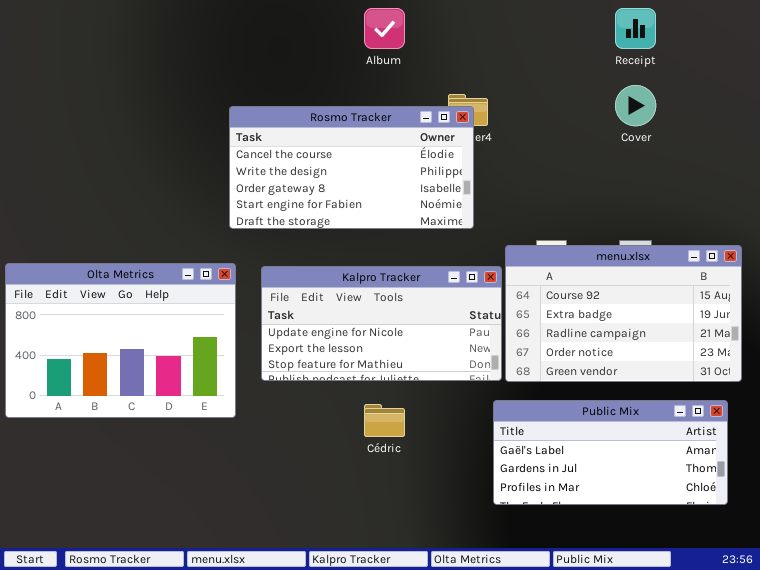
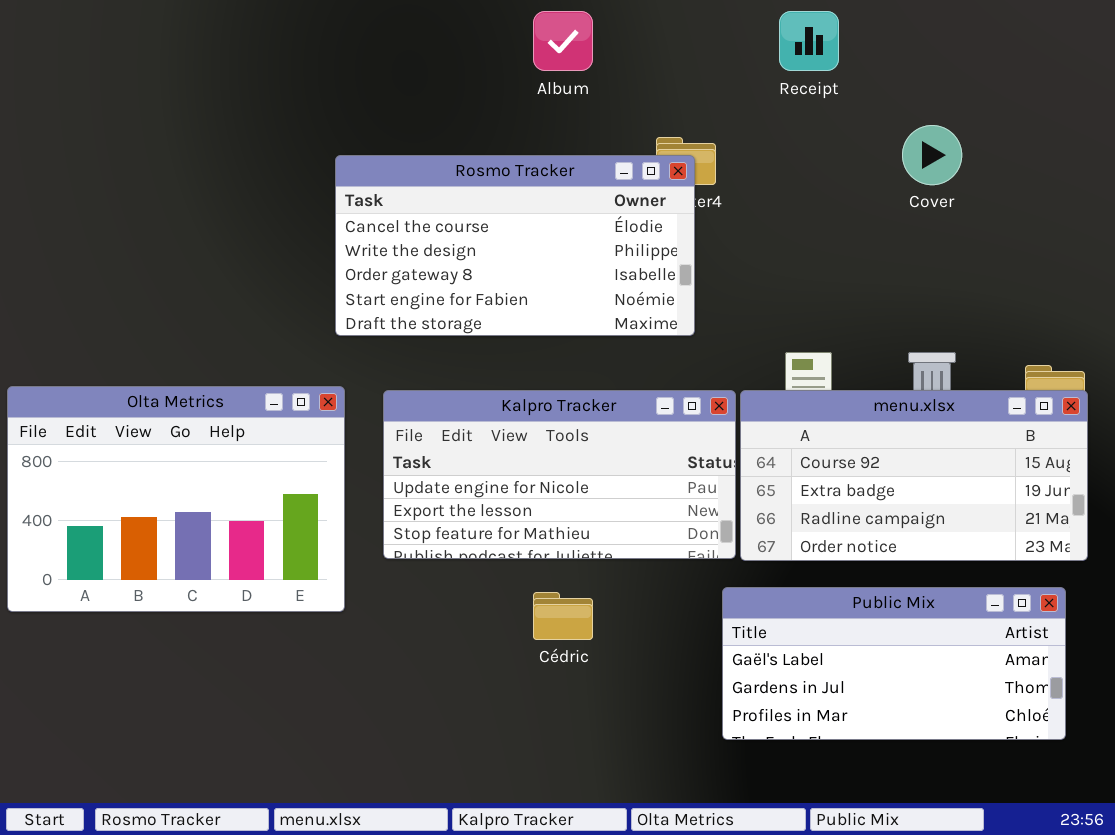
Receipt: [615,8,656,49] -> [779,11,839,71], moved
menu.xlsx: [505,245,742,382] -> [740,390,1088,561], resized

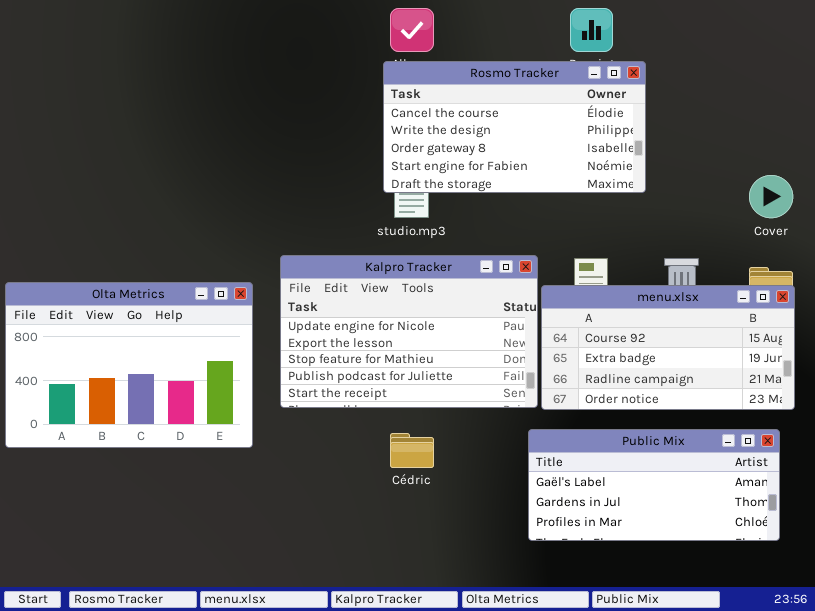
Cover: [902,125,962,185] -> [749,175,793,218], moved
Rosmo Tracker: [335,155,695,336] -> [383,61,646,193], moved
Kalpro Tracker: [383,390,736,559] -> [280,255,538,408], resized

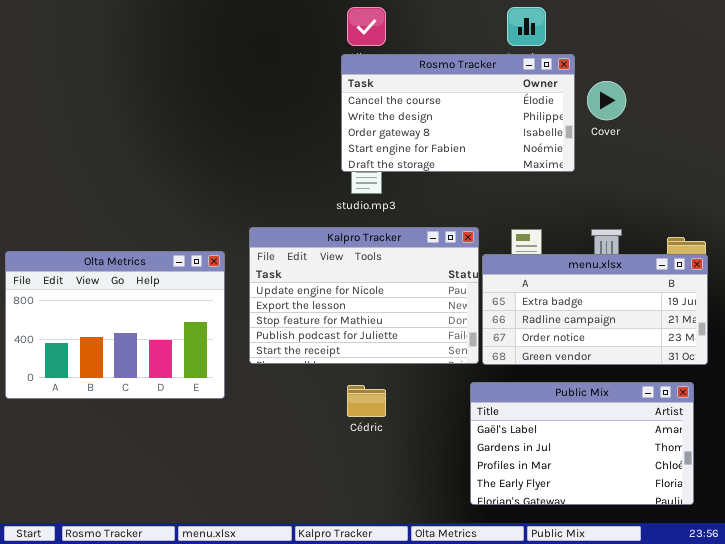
Cover: [749,175,793,218] -> [587,81,626,120], moved
menu.xlsx: [541,285,795,410] -> [482,254,708,365], scrolled down 1 row
Public Mix: [528,429,780,541] -> [470,382,694,505], resized

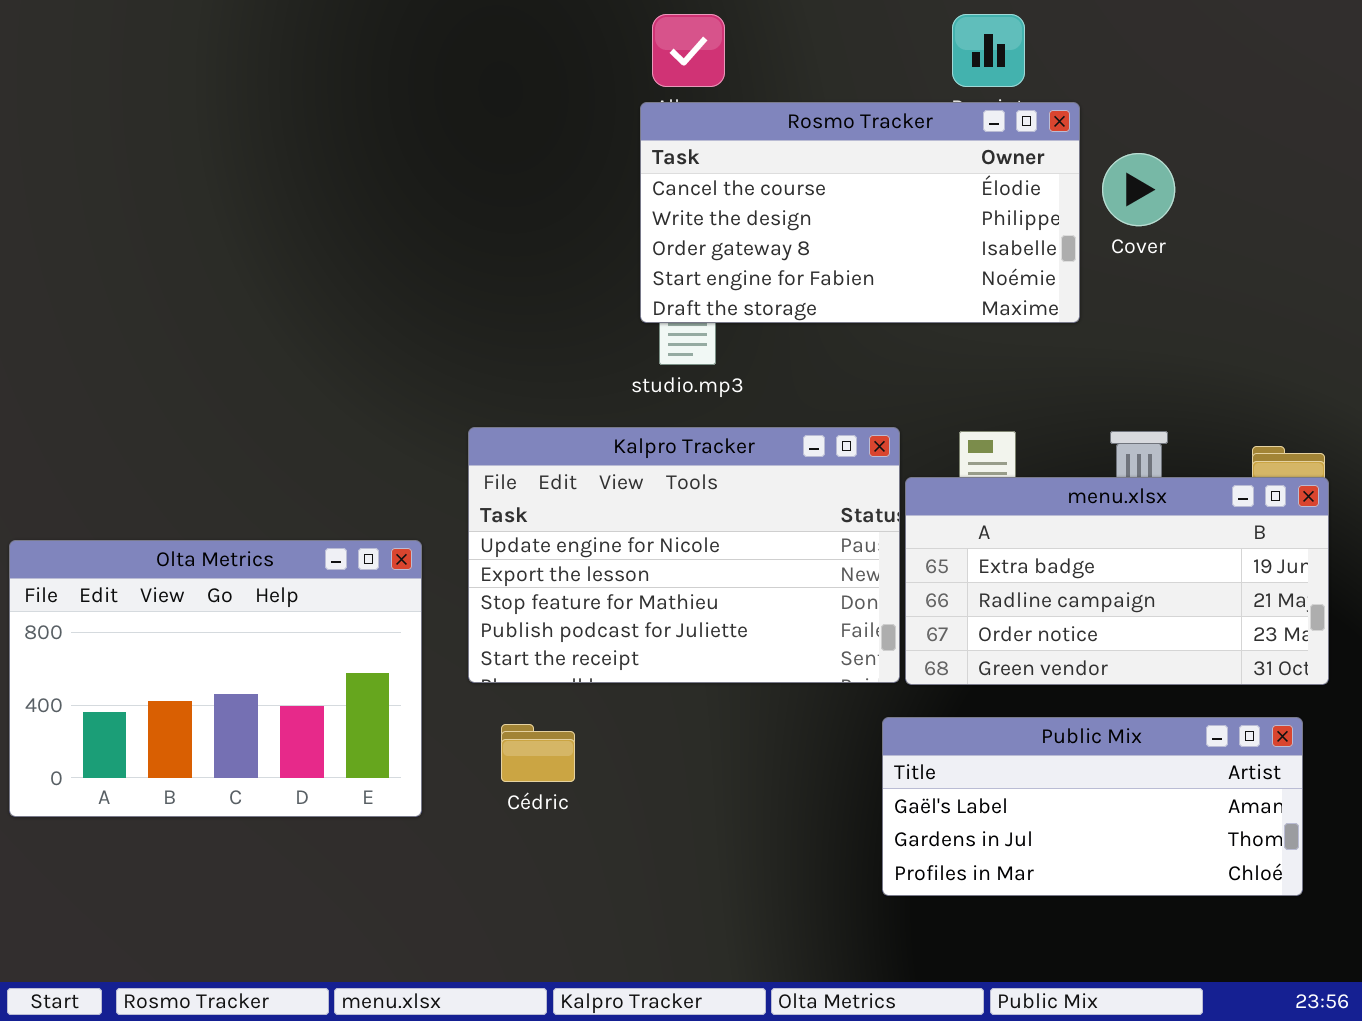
Olta Metrics: [5,251,225,399] -> [9,540,422,817], moved
Public Mix: [470,382,694,505] -> [882,717,1303,896], resized
Cédric: [347,385,386,417] -> [501,724,575,782], moved

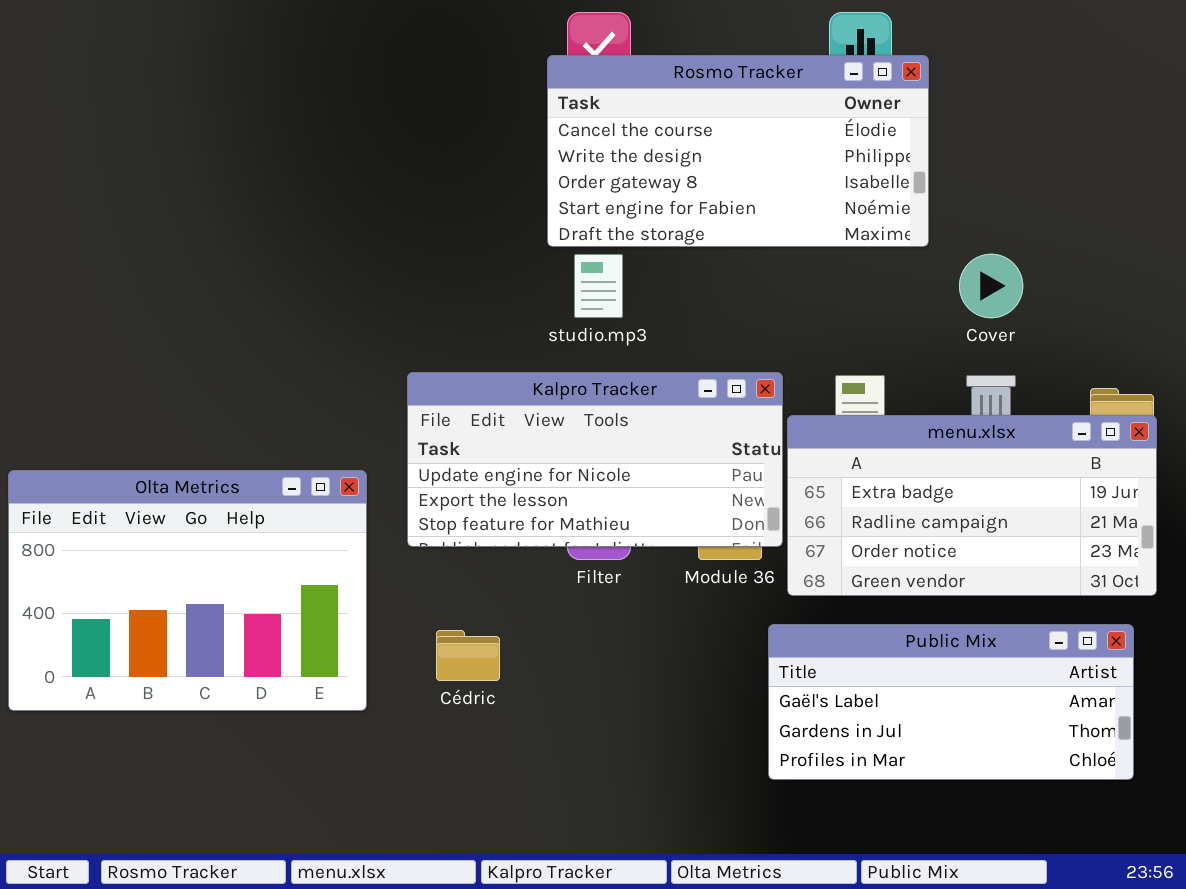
Rosmo Tracker: [640,102,1080,323] -> [547,55,929,247], moved
Cover: [1102,153,1175,226] -> [959,254,1023,318], moved
Kalpro Tracker: [468,427,900,683] -> [407,372,783,547], resized

